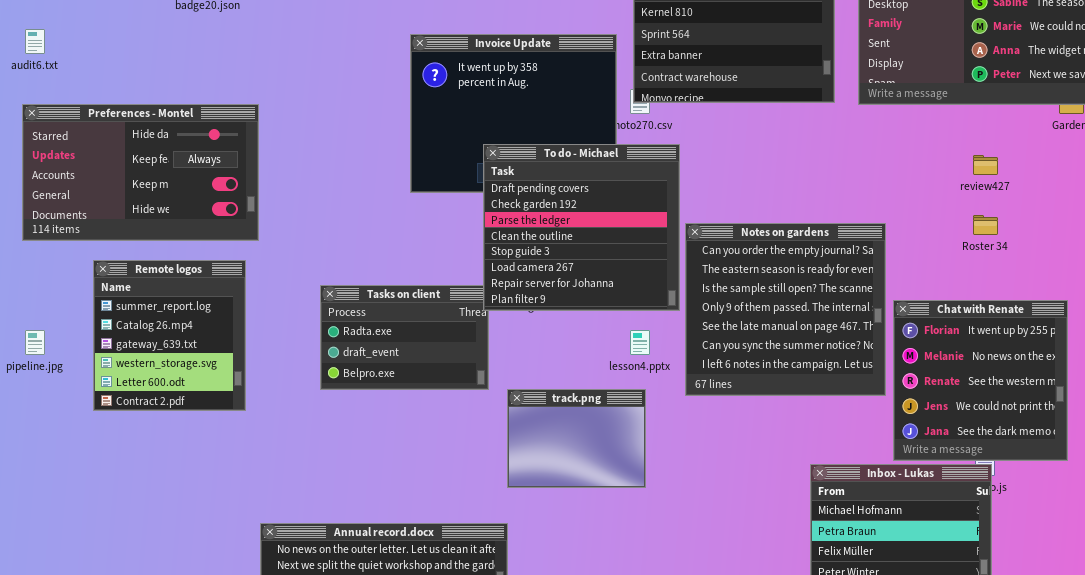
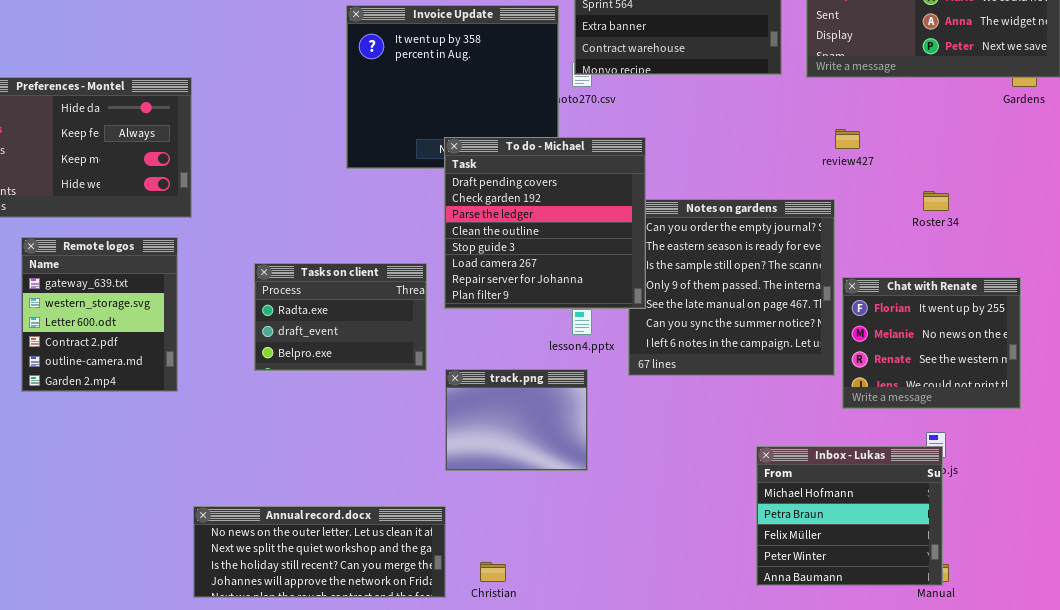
To do - Michael: [483,144,680,311] -> [444,137,646,309], moved
review427: [973,155,998,175] -> [835,129,860,149], moved
Remote logos: [93,260,246,411] -> [21,237,178,392], scrolled down 2 rows
Chat with Renate: [893,300,1068,461] -> [842,277,1021,409], resized

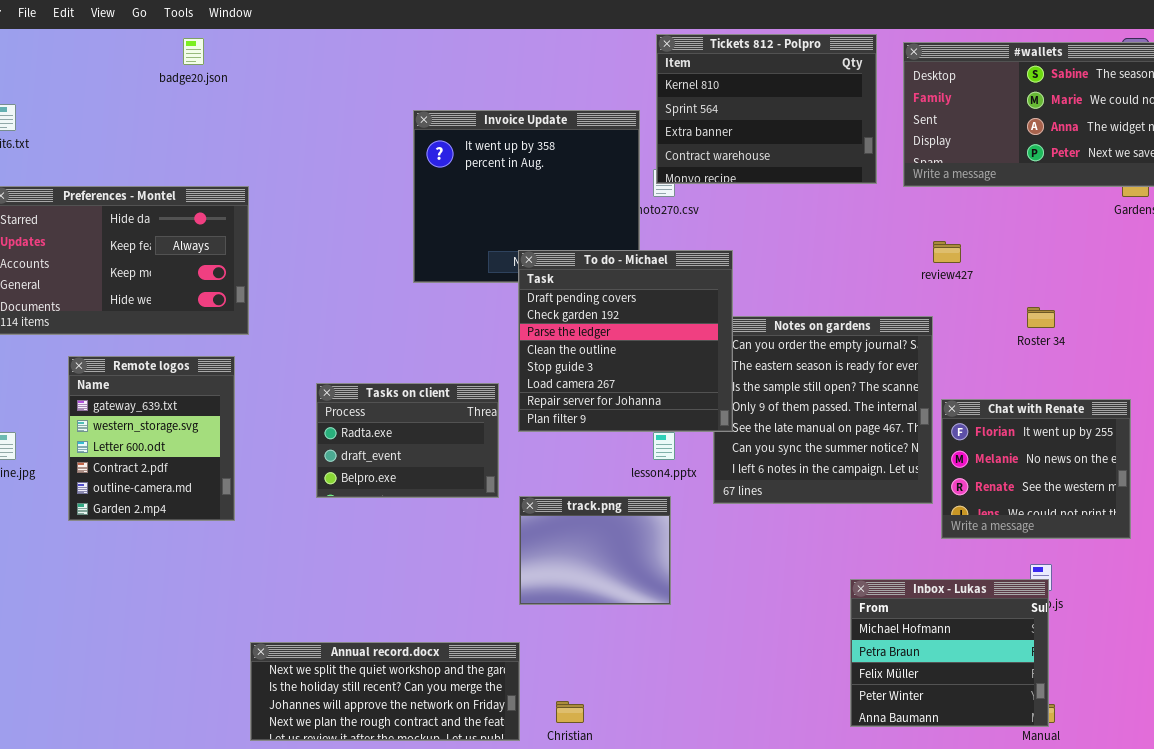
Annual record.docx: [193,506,446,598] -> [250,642,520,741], scrolled down 1 row

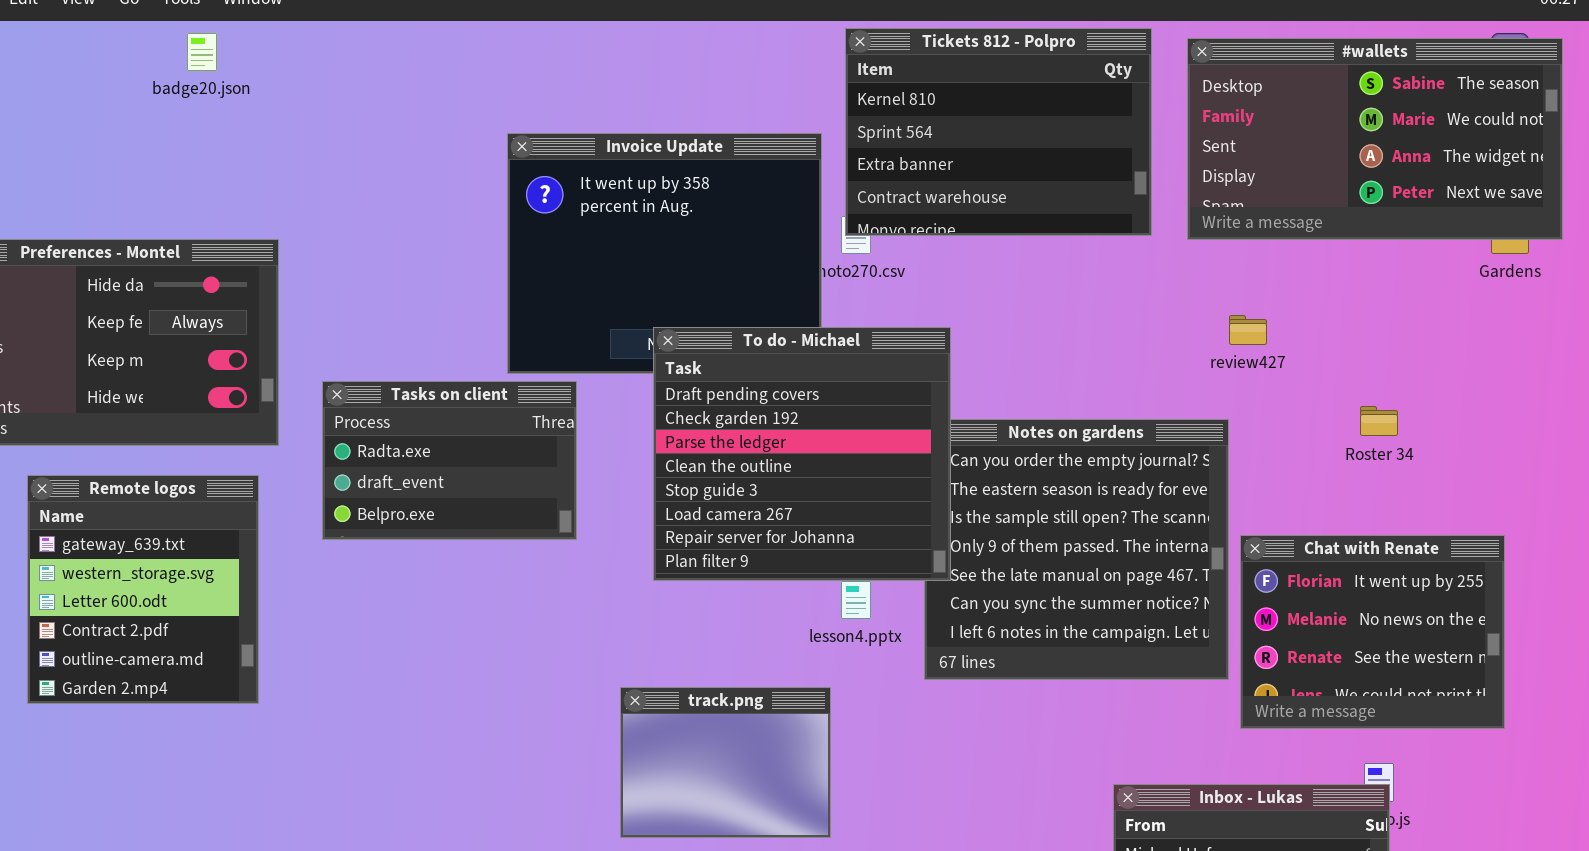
Tasks on client: [316,383,499,498] -> [322,381,577,540], moved
track.png: [519,496,671,605] -> [620,687,831,838], moved

